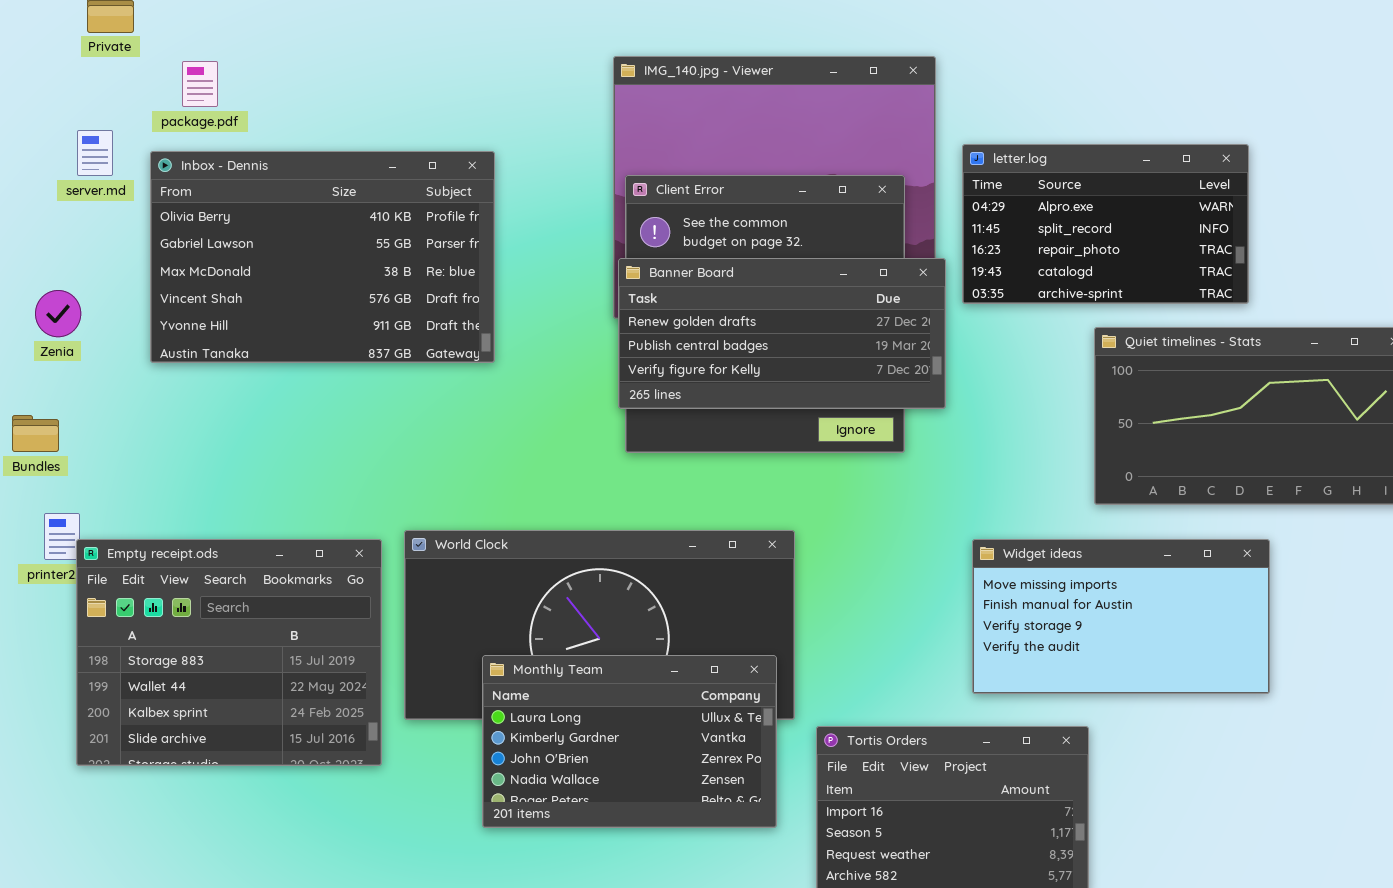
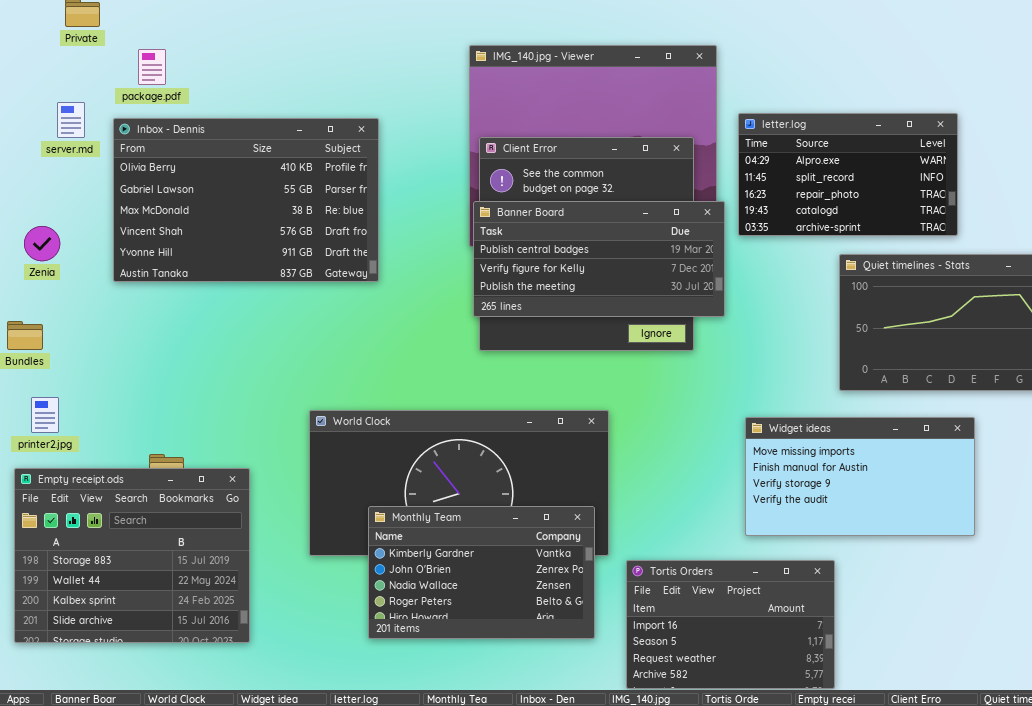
Banner Board: [618,258,946,409] -> [473,201,725,317], scrolled down 1 row
Empty receipt.ods: [76,539,382,766] -> [14,468,250,643], moved
Monthly Team: [482,655,777,828] -> [368,506,595,639], scrolled down 1 row

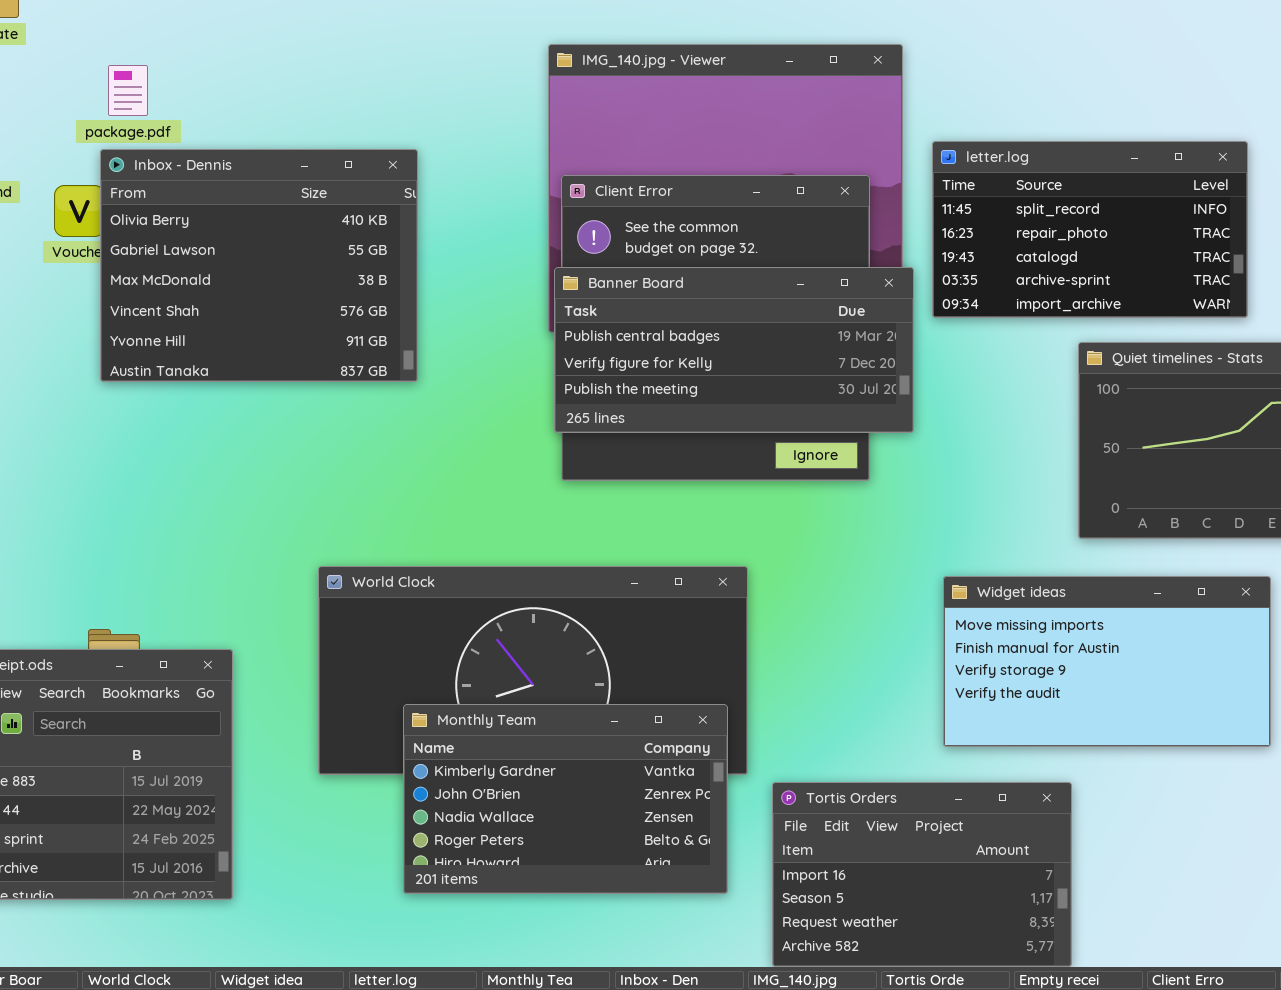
package.pdf: [138,49,166,85] -> [108,65,148,116], moved
letter.log: [738,113,958,236] -> [932,141,1248,318], scrolled down 1 row
Inbox - Dennis: [113,118,379,282] -> [100,149,418,382], resized

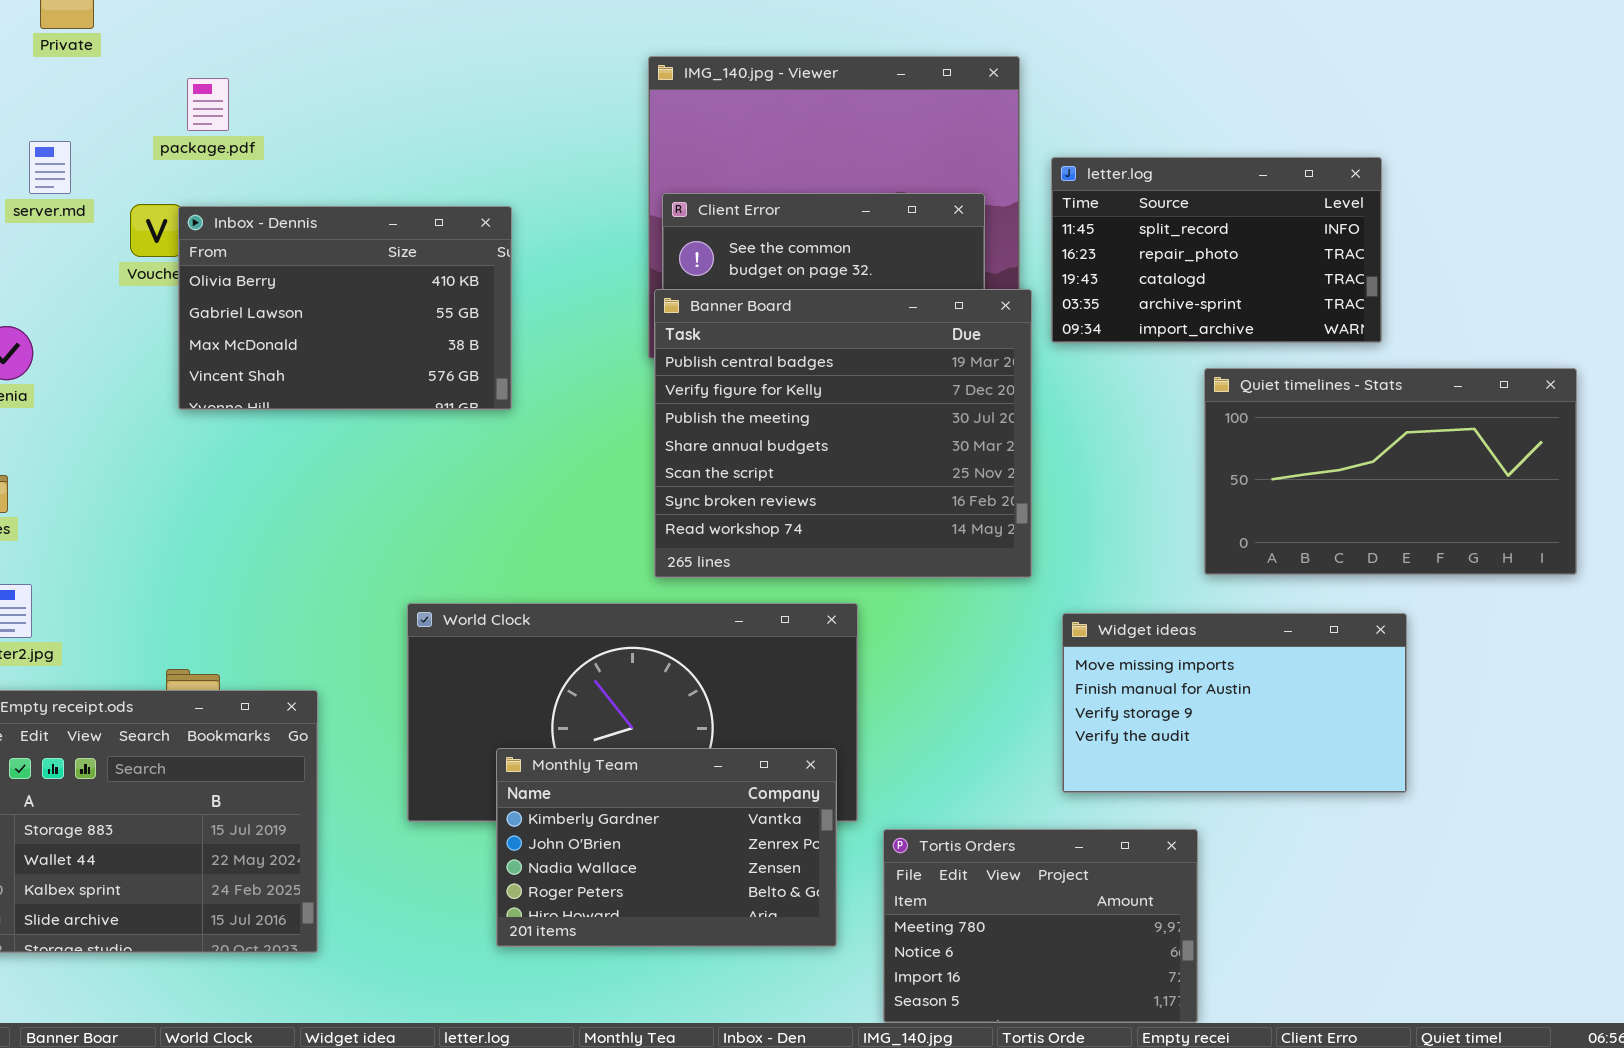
Inbox - Dennis: [100,149,418,382] -> [178,206,512,410], resized
Banner Board: [554,267,914,433] -> [654,289,1032,578], resized
Tortis Orders: [772,782,1072,967] -> [883,829,1198,1023], scrolled up 2 rows

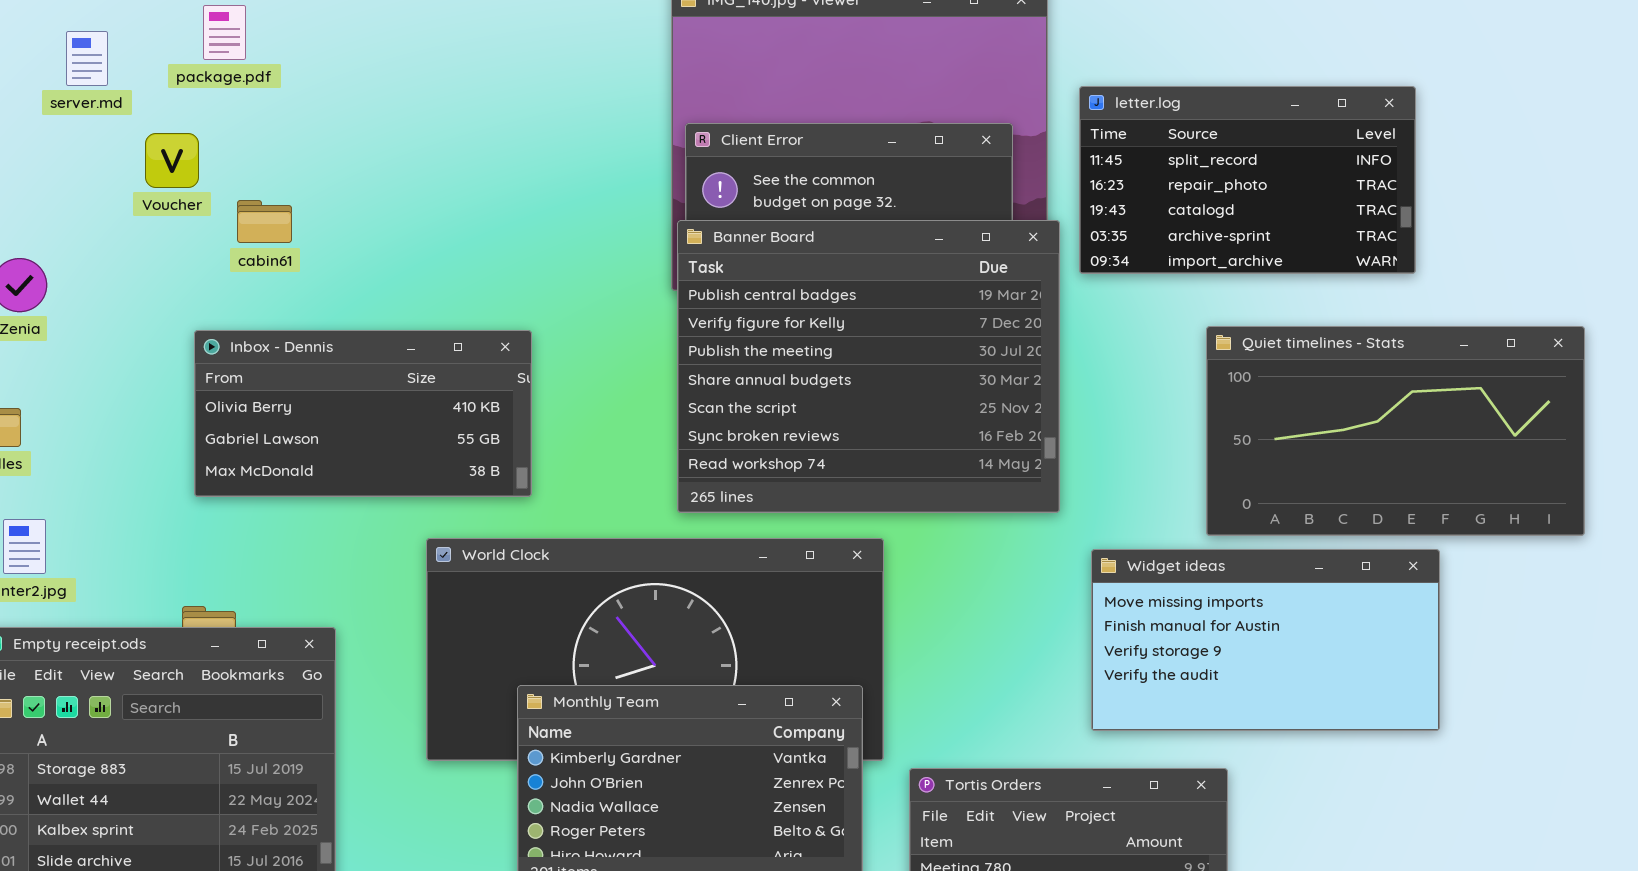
server.md: [29,141,71,194] -> [66,31,108,86], moved
Inbox - Dennis: [178,206,512,410] -> [194,330,532,497], moved, resized
Quiet timelines - Stats: [1204,368,1577,575] -> [1206,326,1585,536], moved

